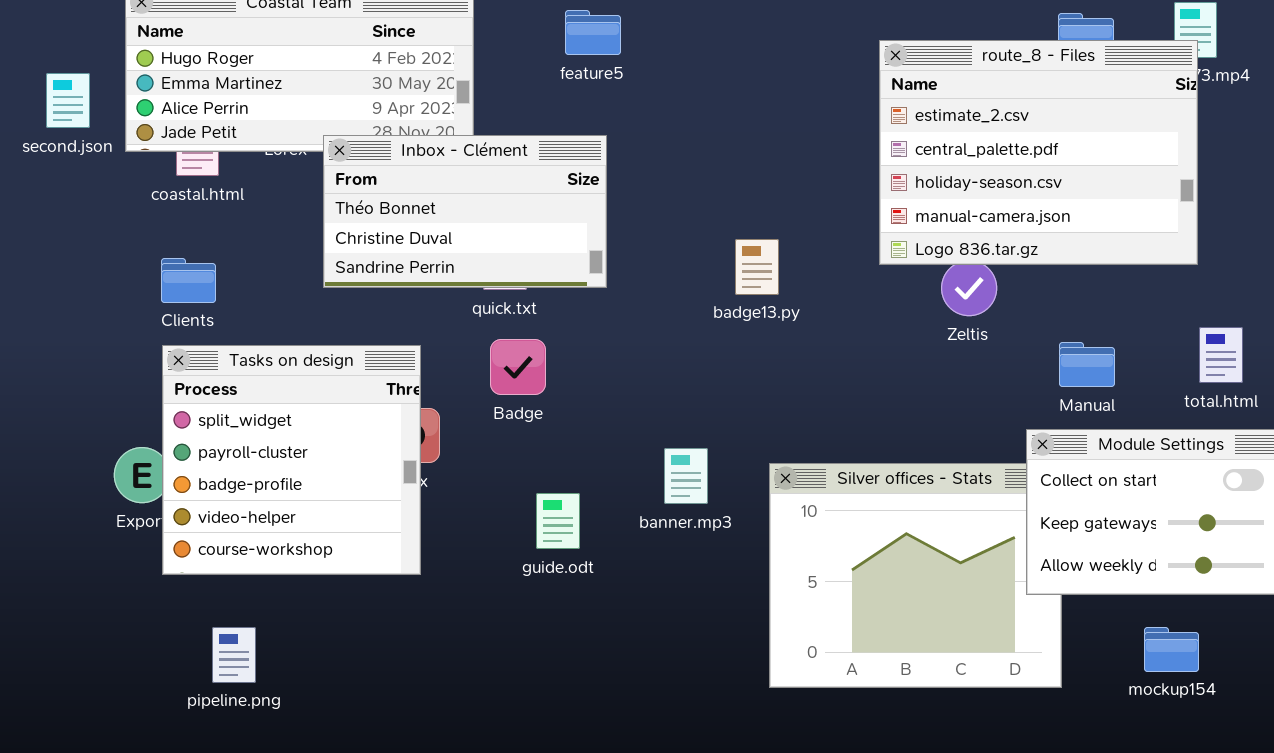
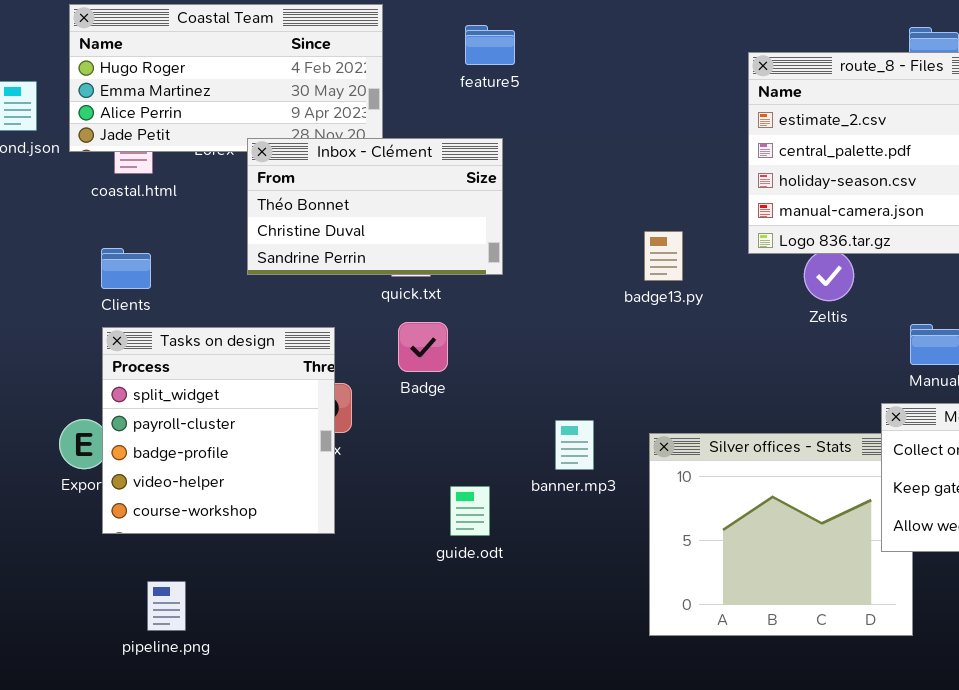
badge13.py: [735,239,779,295] -> [644,231,683,281], moved
guide.odt: [536,493,580,549] -> [450,486,490,536], moved

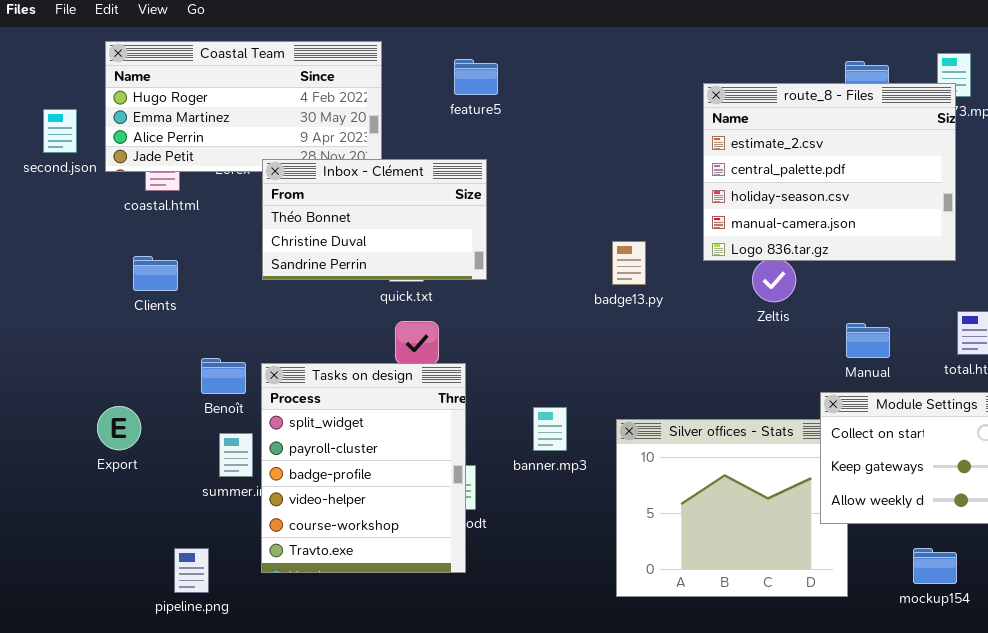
Tasks on design: [102,327,335,534] -> [261,363,466,573], moved, resized

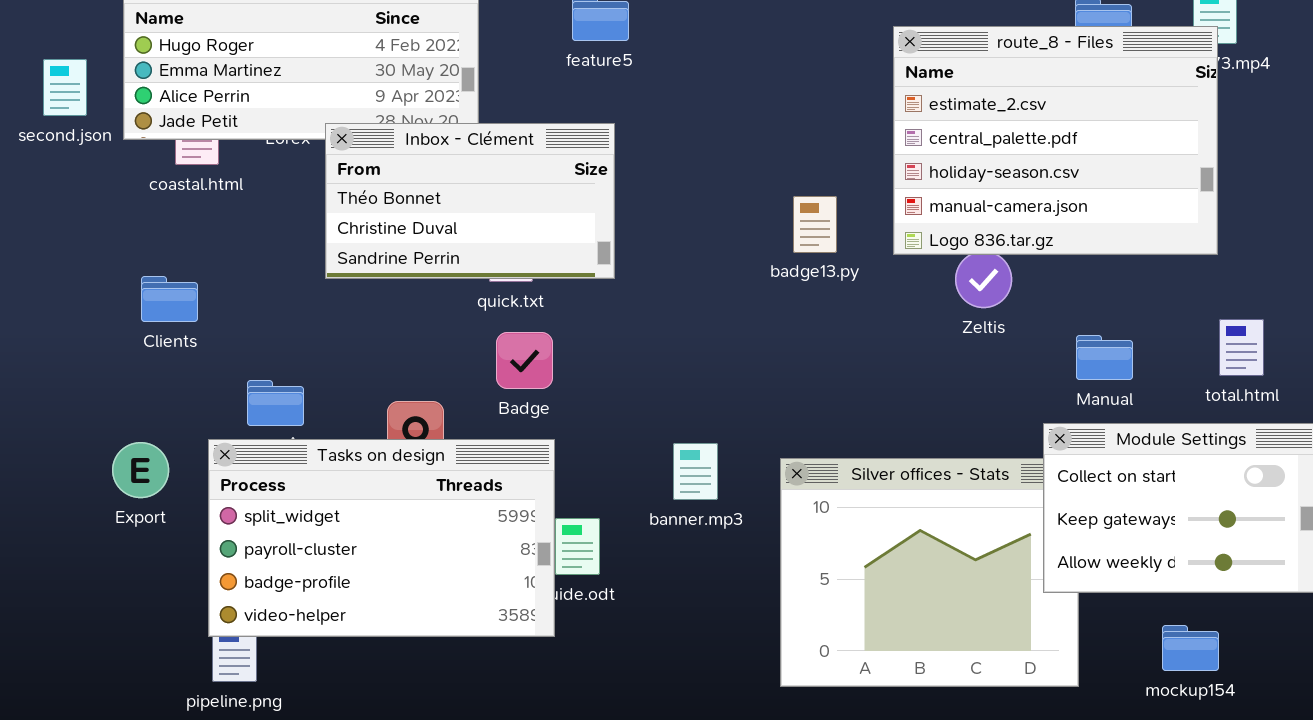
badge13.py: [612,241,646,285] -> [793,196,837,253], moved
Clients: [133,256,178,291] -> [141,276,198,322], moved
Tasks on design: [261,363,466,573] -> [208,439,555,637], moved, resized

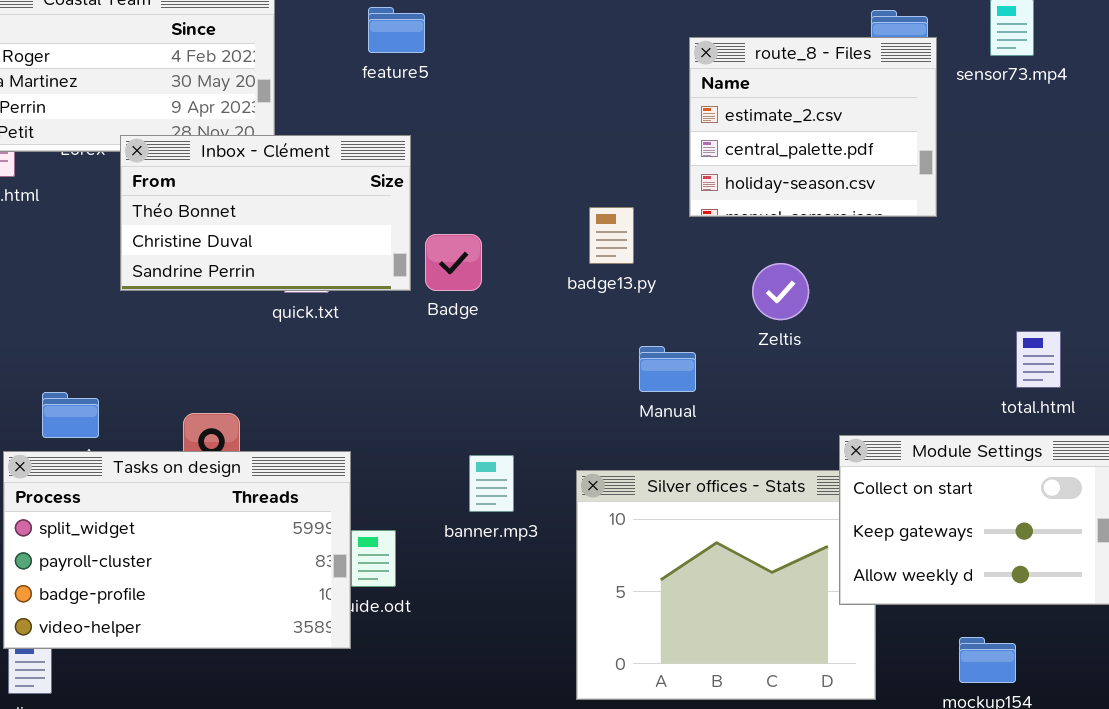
route_8 - Files: [893,26,1218,255] -> [689,37,937,217], resized
Badge: [496,332,553,389] -> [425,234,482,291], moved
Manual: [1076,335,1133,380] -> [639,346,696,392], moved

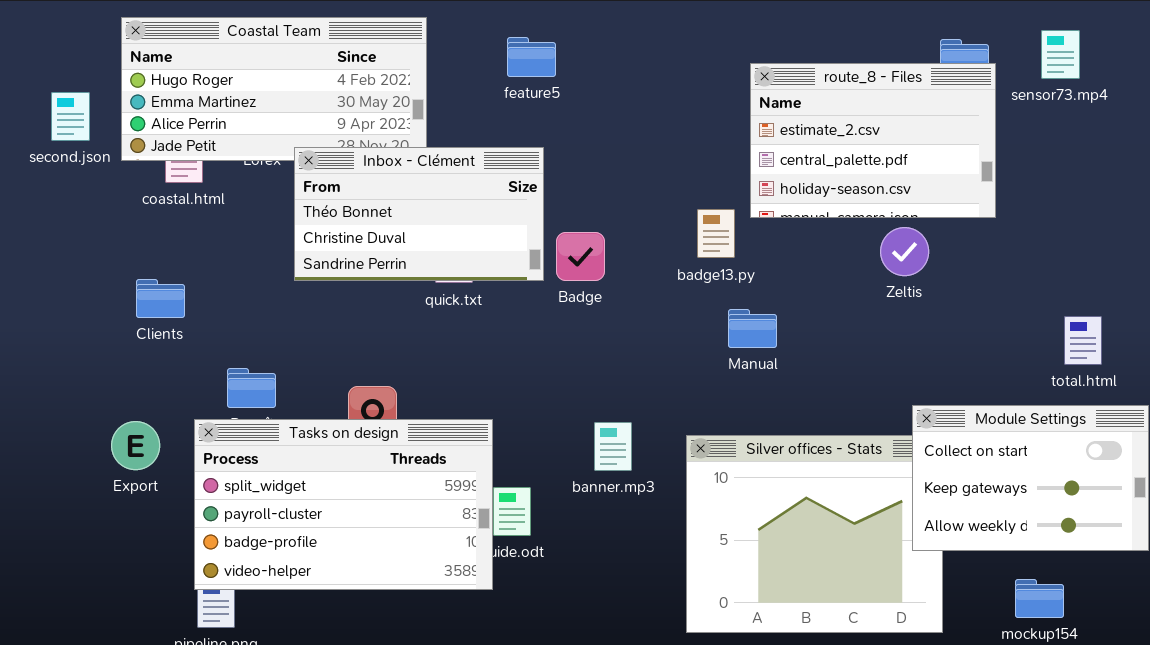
route_8 - Files: [689,37,937,217] -> [750,63,996,218], resized
Zeltis: [752,263,809,320] -> [880,227,929,276], moved
Manual: [639,346,696,392] -> [728,309,777,348], moved

